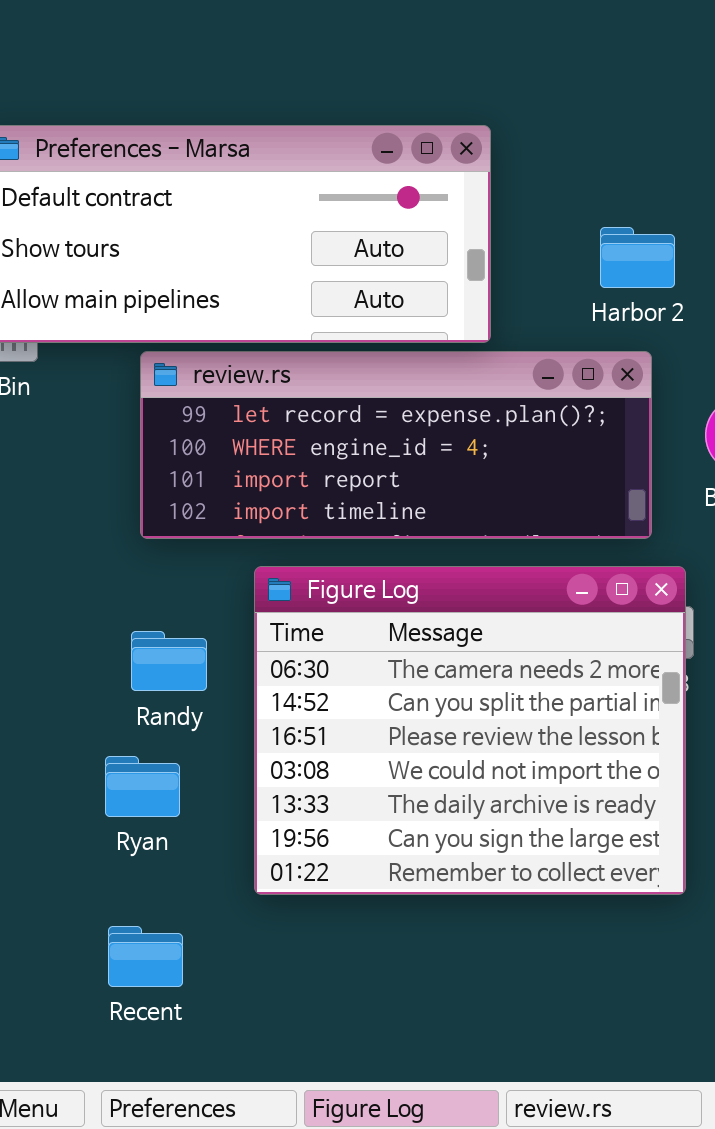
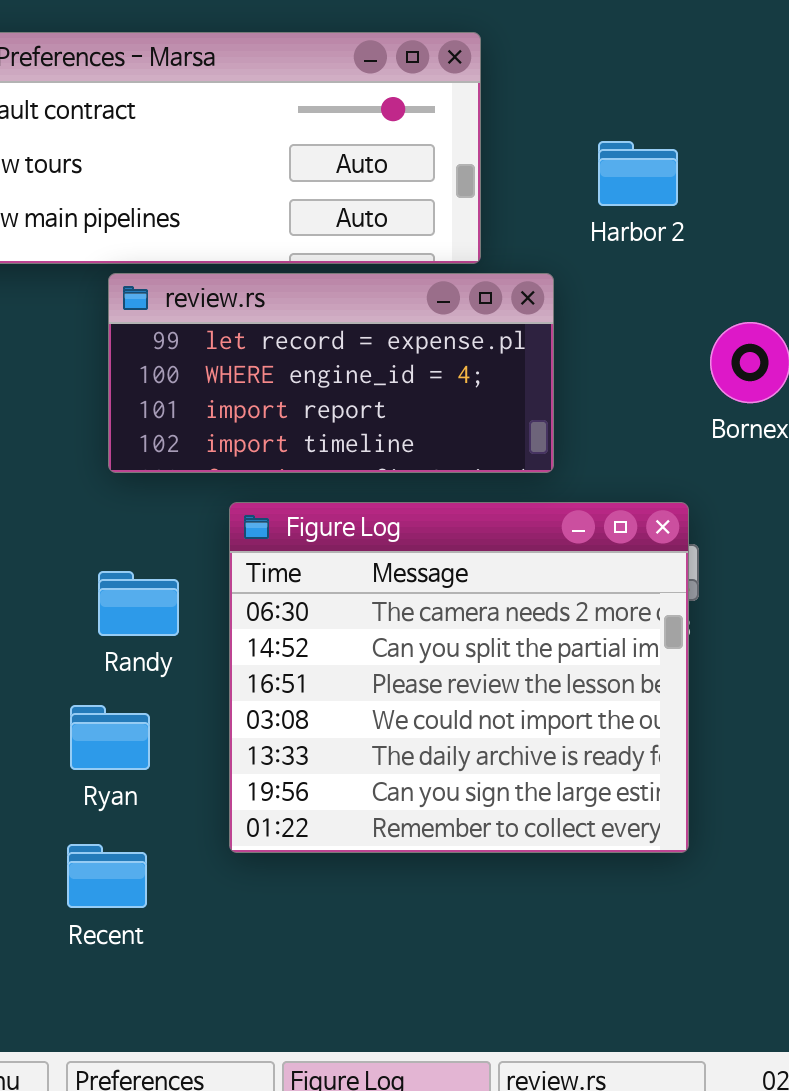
review.rs: [140,351,652,539] -> [108,273,554,473], resized
Recent: [108,926,183,987] -> [67,844,147,908], moved

